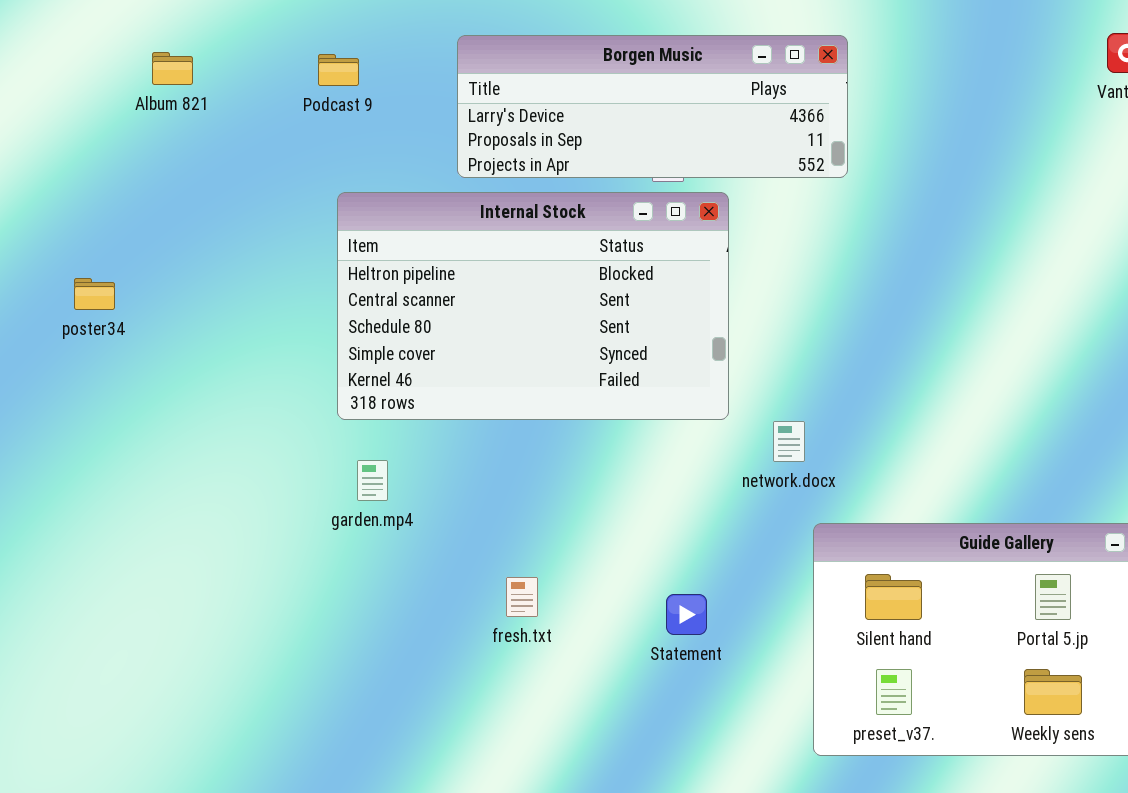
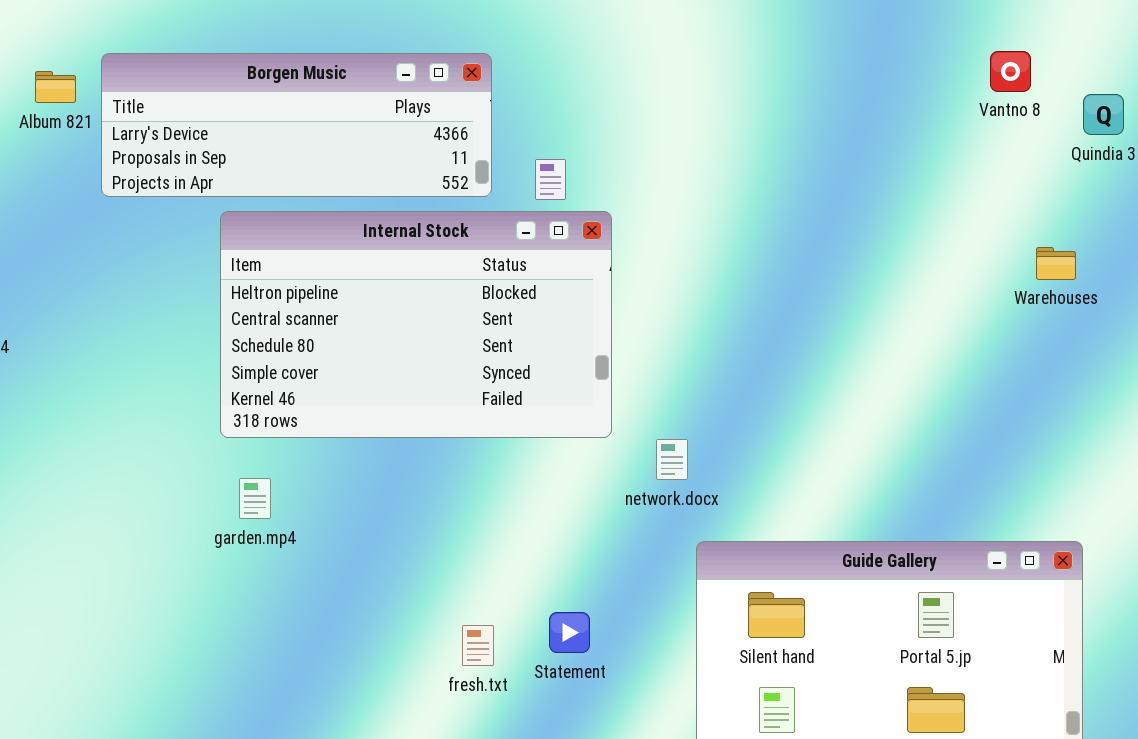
Borgen Music: [457,35,848,178] -> [101,53,492,197], moved
fresh.txt: [506,577,538,617] -> [462,625,494,666], moved

